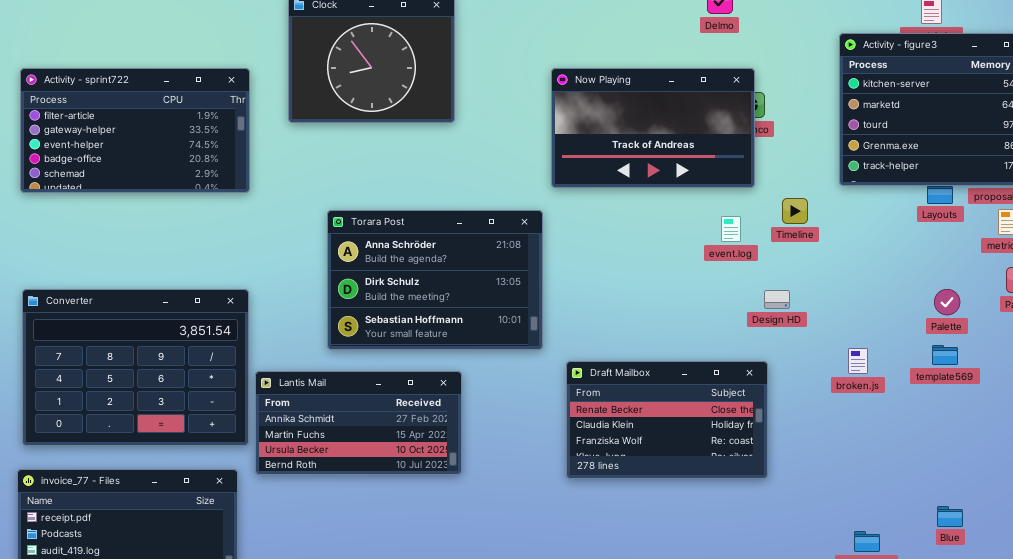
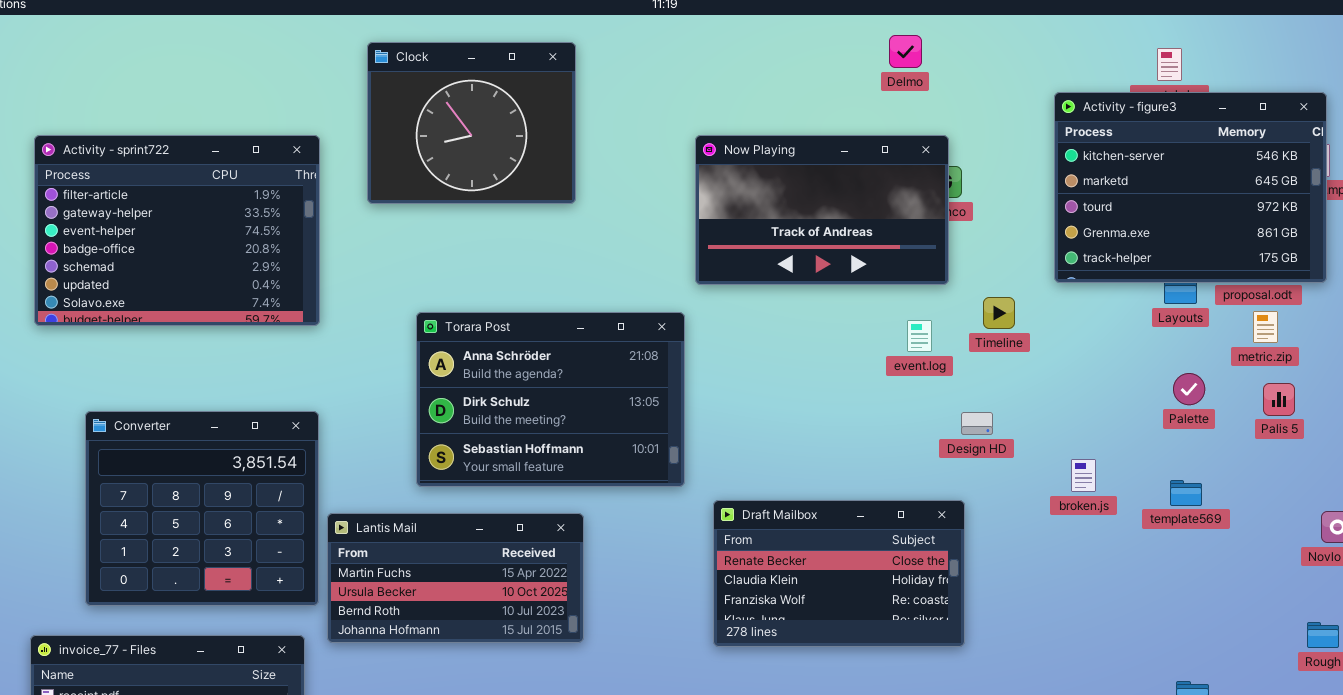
Activity - sprint722: [20,68,250,193] -> [34,135,320,326], resized
Converter: [22,289,249,446] -> [85,411,319,606], resized
Palette: [934,289,960,315] -> [1173,373,1205,405], moved
broken.js: [848,348,868,374] -> [1071,459,1096,492], moved
Lantis Mail: [255,371,462,475] -> [327,513,584,643], scrolled down 1 row

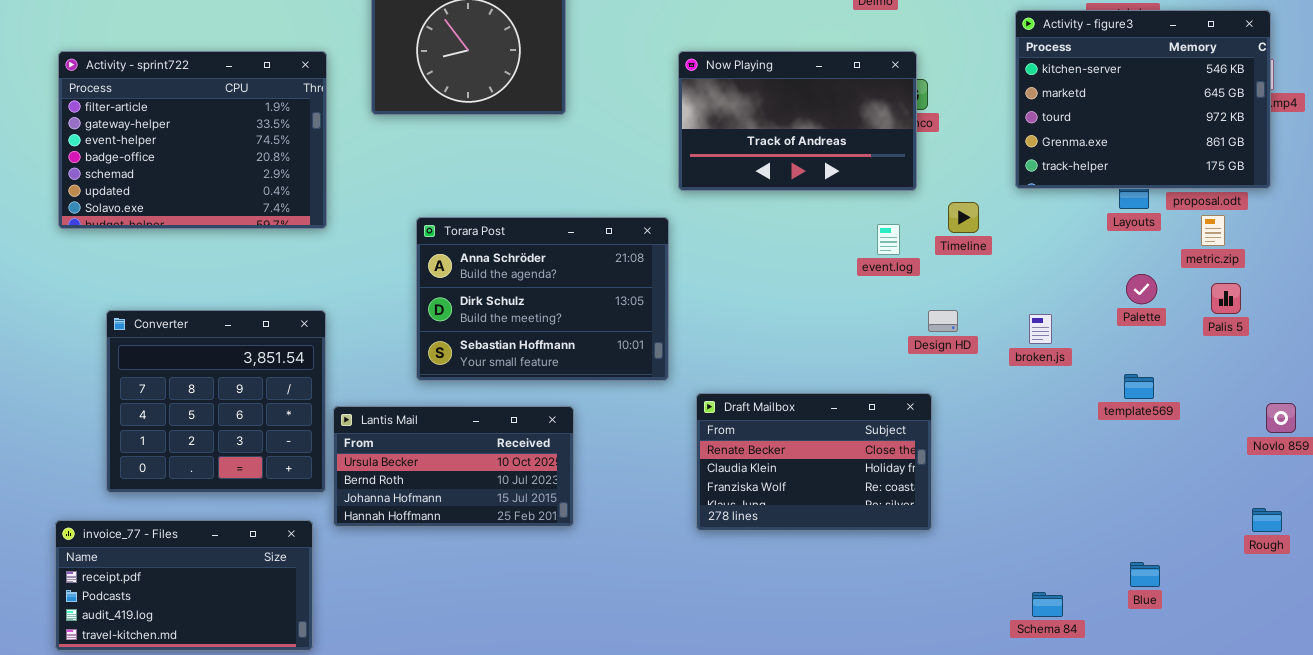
broken.js: [1071,459,1096,492] -> [1029,314,1052,344], moved
Lantis Mail: [327,513,584,643] -> [333,406,574,527], scrolled down 1 row

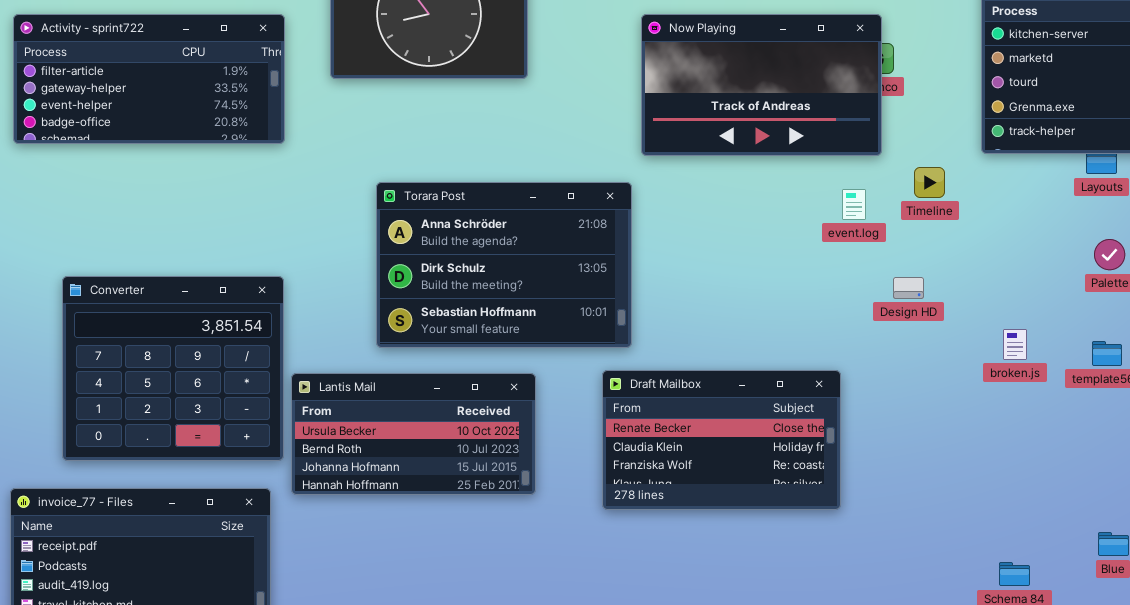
Activity - sprint722: [58,51,327,229] -> [13,14,285,144], resized
broken.js: [1029,314,1052,344] -> [1003,329,1027,360], moved
Draft Mailbox: [696,393,932,531] -> [602,370,841,510], moved

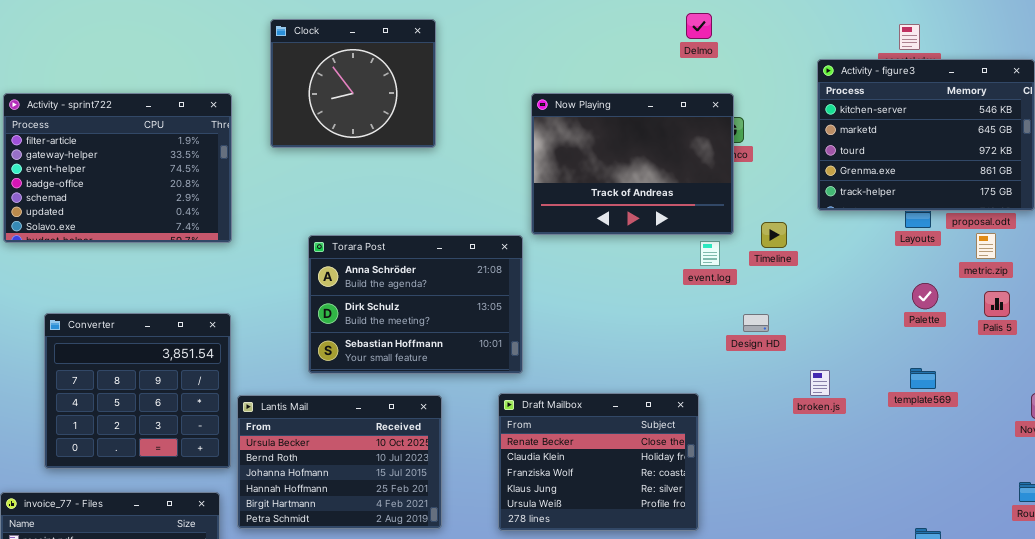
Activity - sprint722: [13,14,285,144] -> [3,93,232,243], resized
Now Playing: [641,14,882,156] -> [531,93,734,235], resized
broken.js: [1003,329,1027,360] -> [810,370,830,396], moved
Draft Mailbox: [602,370,841,510] -> [498,393,699,531], resized
Lantis Mail: [291,373,536,495] -> [237,395,442,529], resized

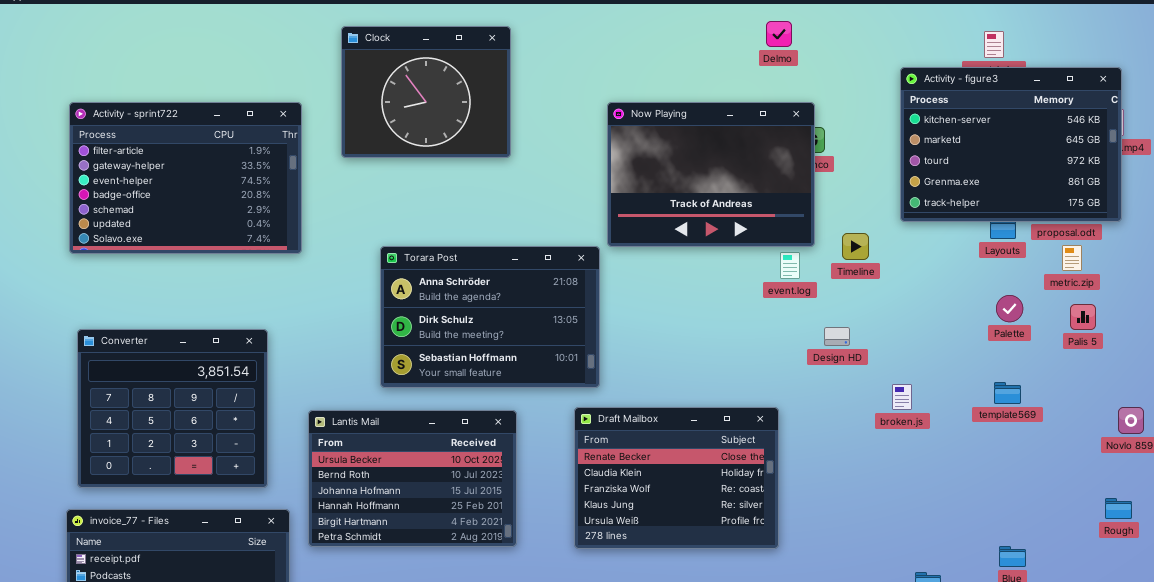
Converter: [44,313,231,469] -> [77,329,268,488], moved

